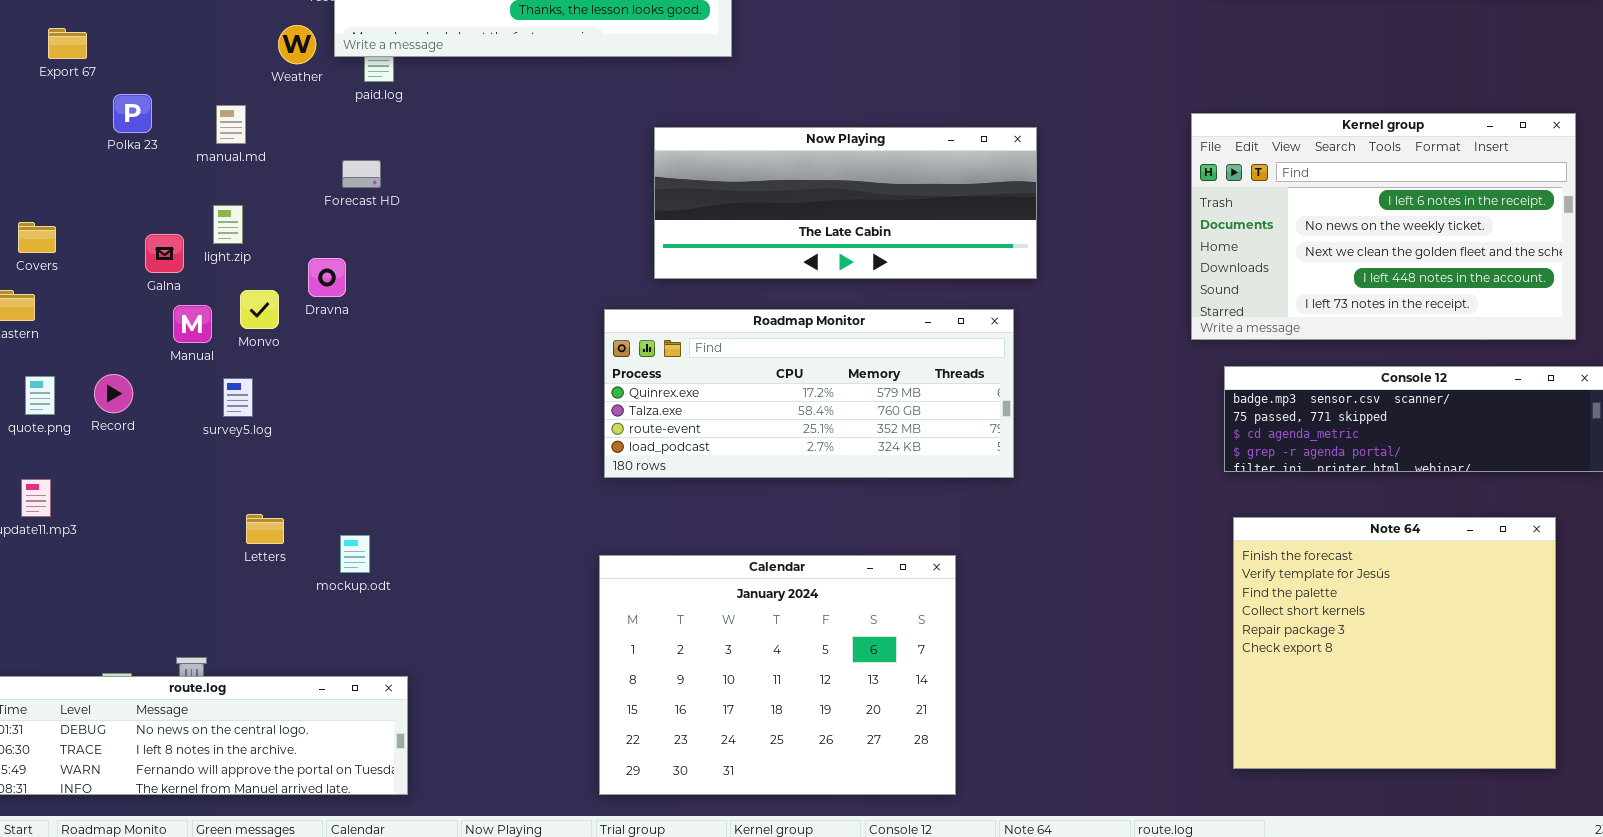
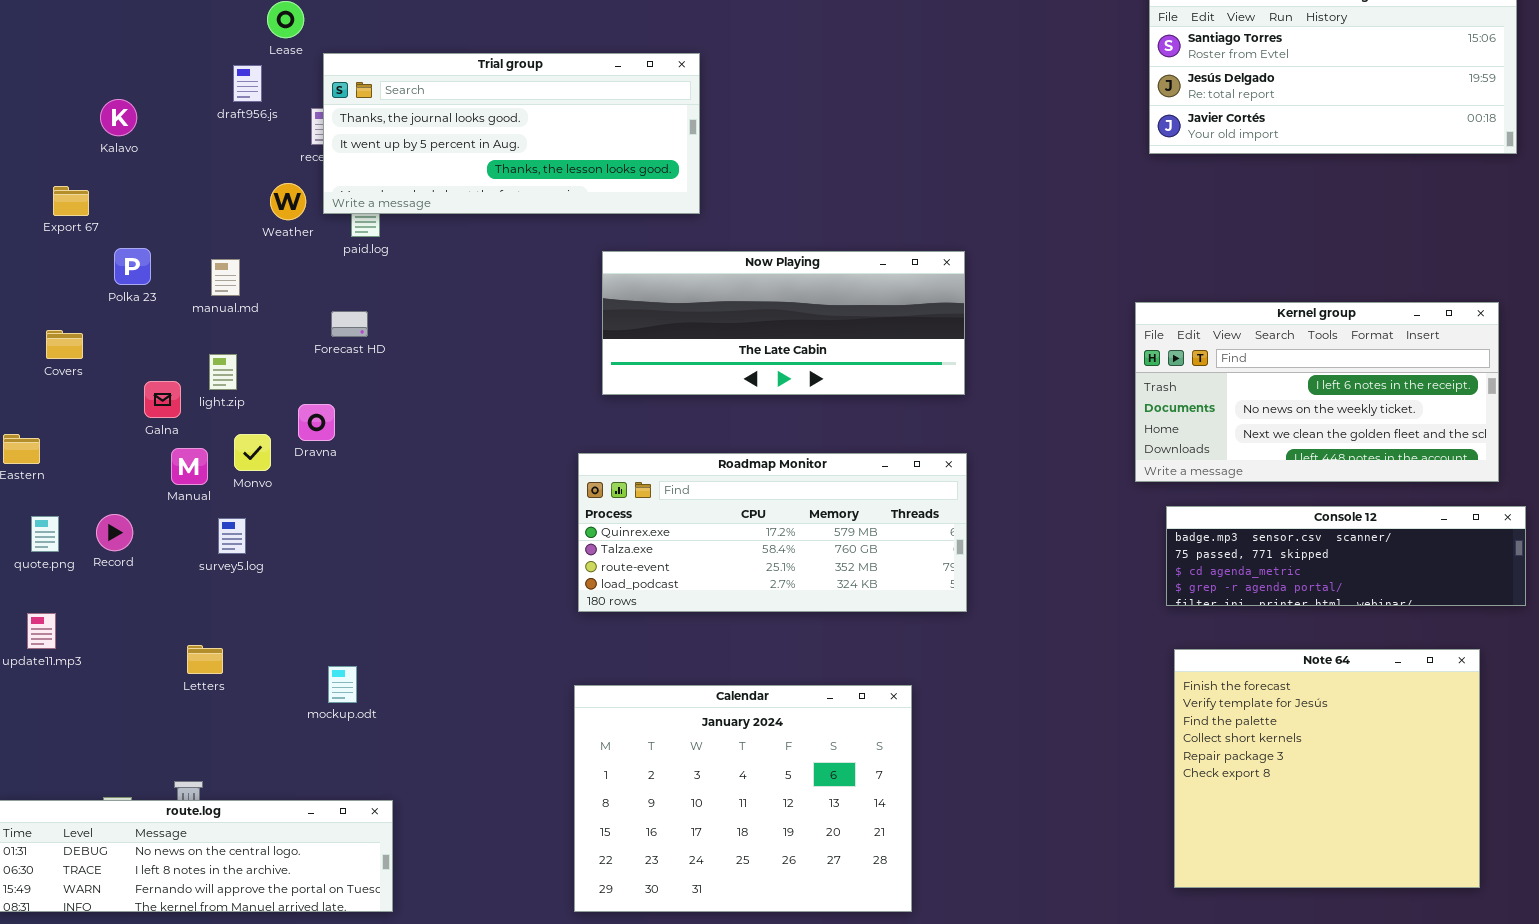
Kernel group: [1191,113,1576,340] -> [1135,302,1499,482], resized
Now Playing: [654,127,1037,279] -> [602,251,965,395], moved
Covers: [18,222,56,253] -> [46,330,83,359], moved
Letters: [246,514,284,544] -> [187,645,223,674], moved

